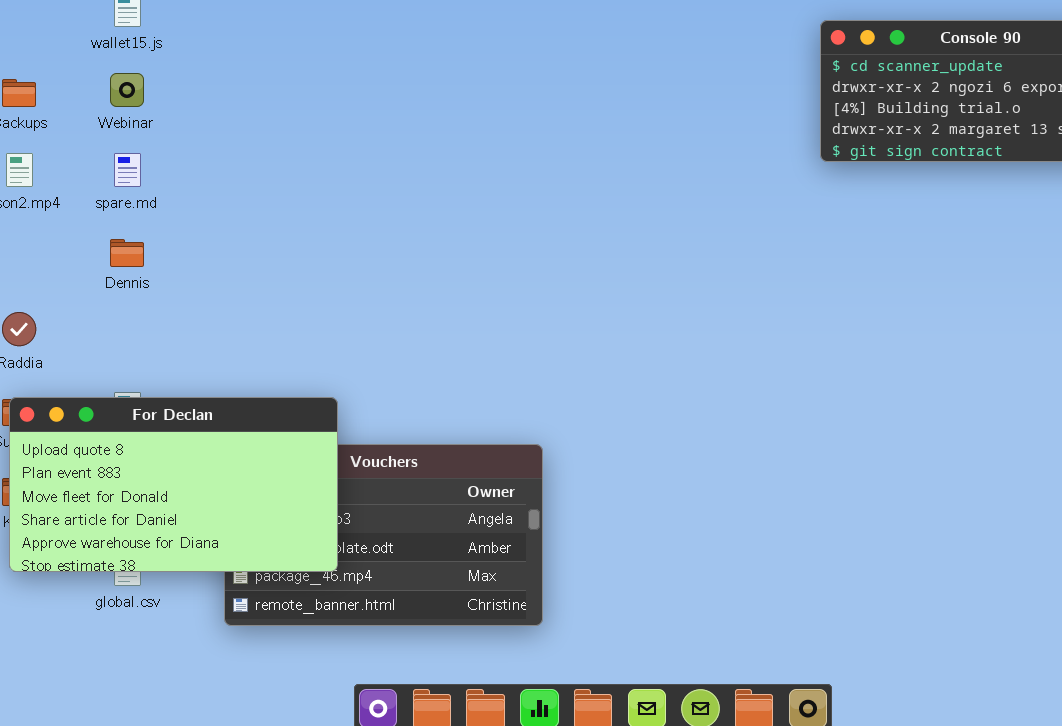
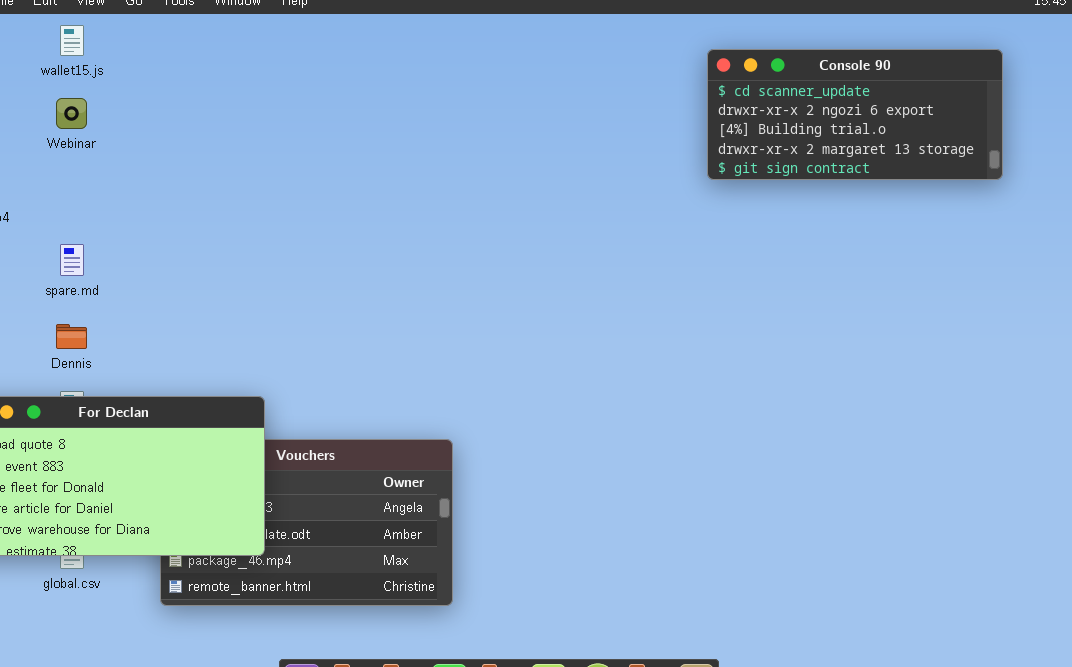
spare.md: [114,153,141,187] -> [60,244,84,276], moved
Dennis: [110,239,144,267] -> [56,324,87,349], moved

